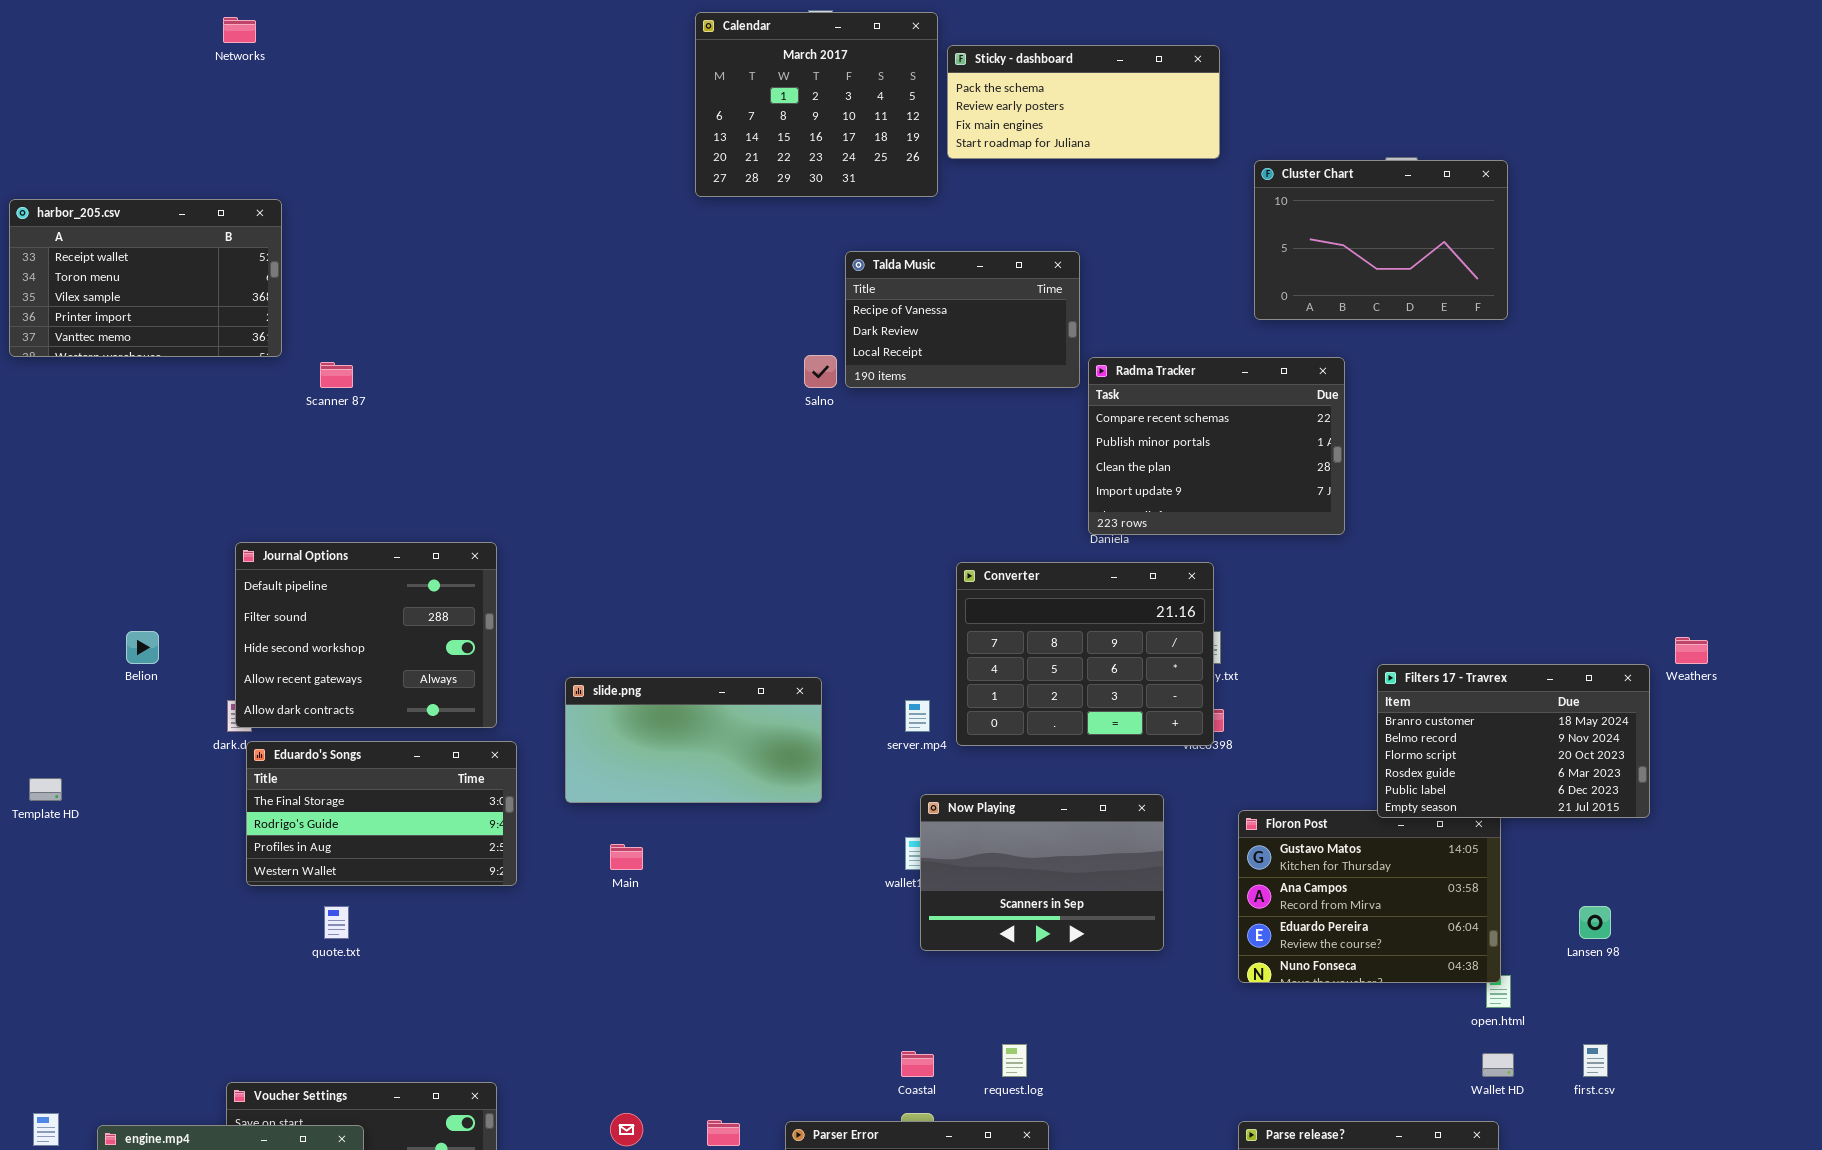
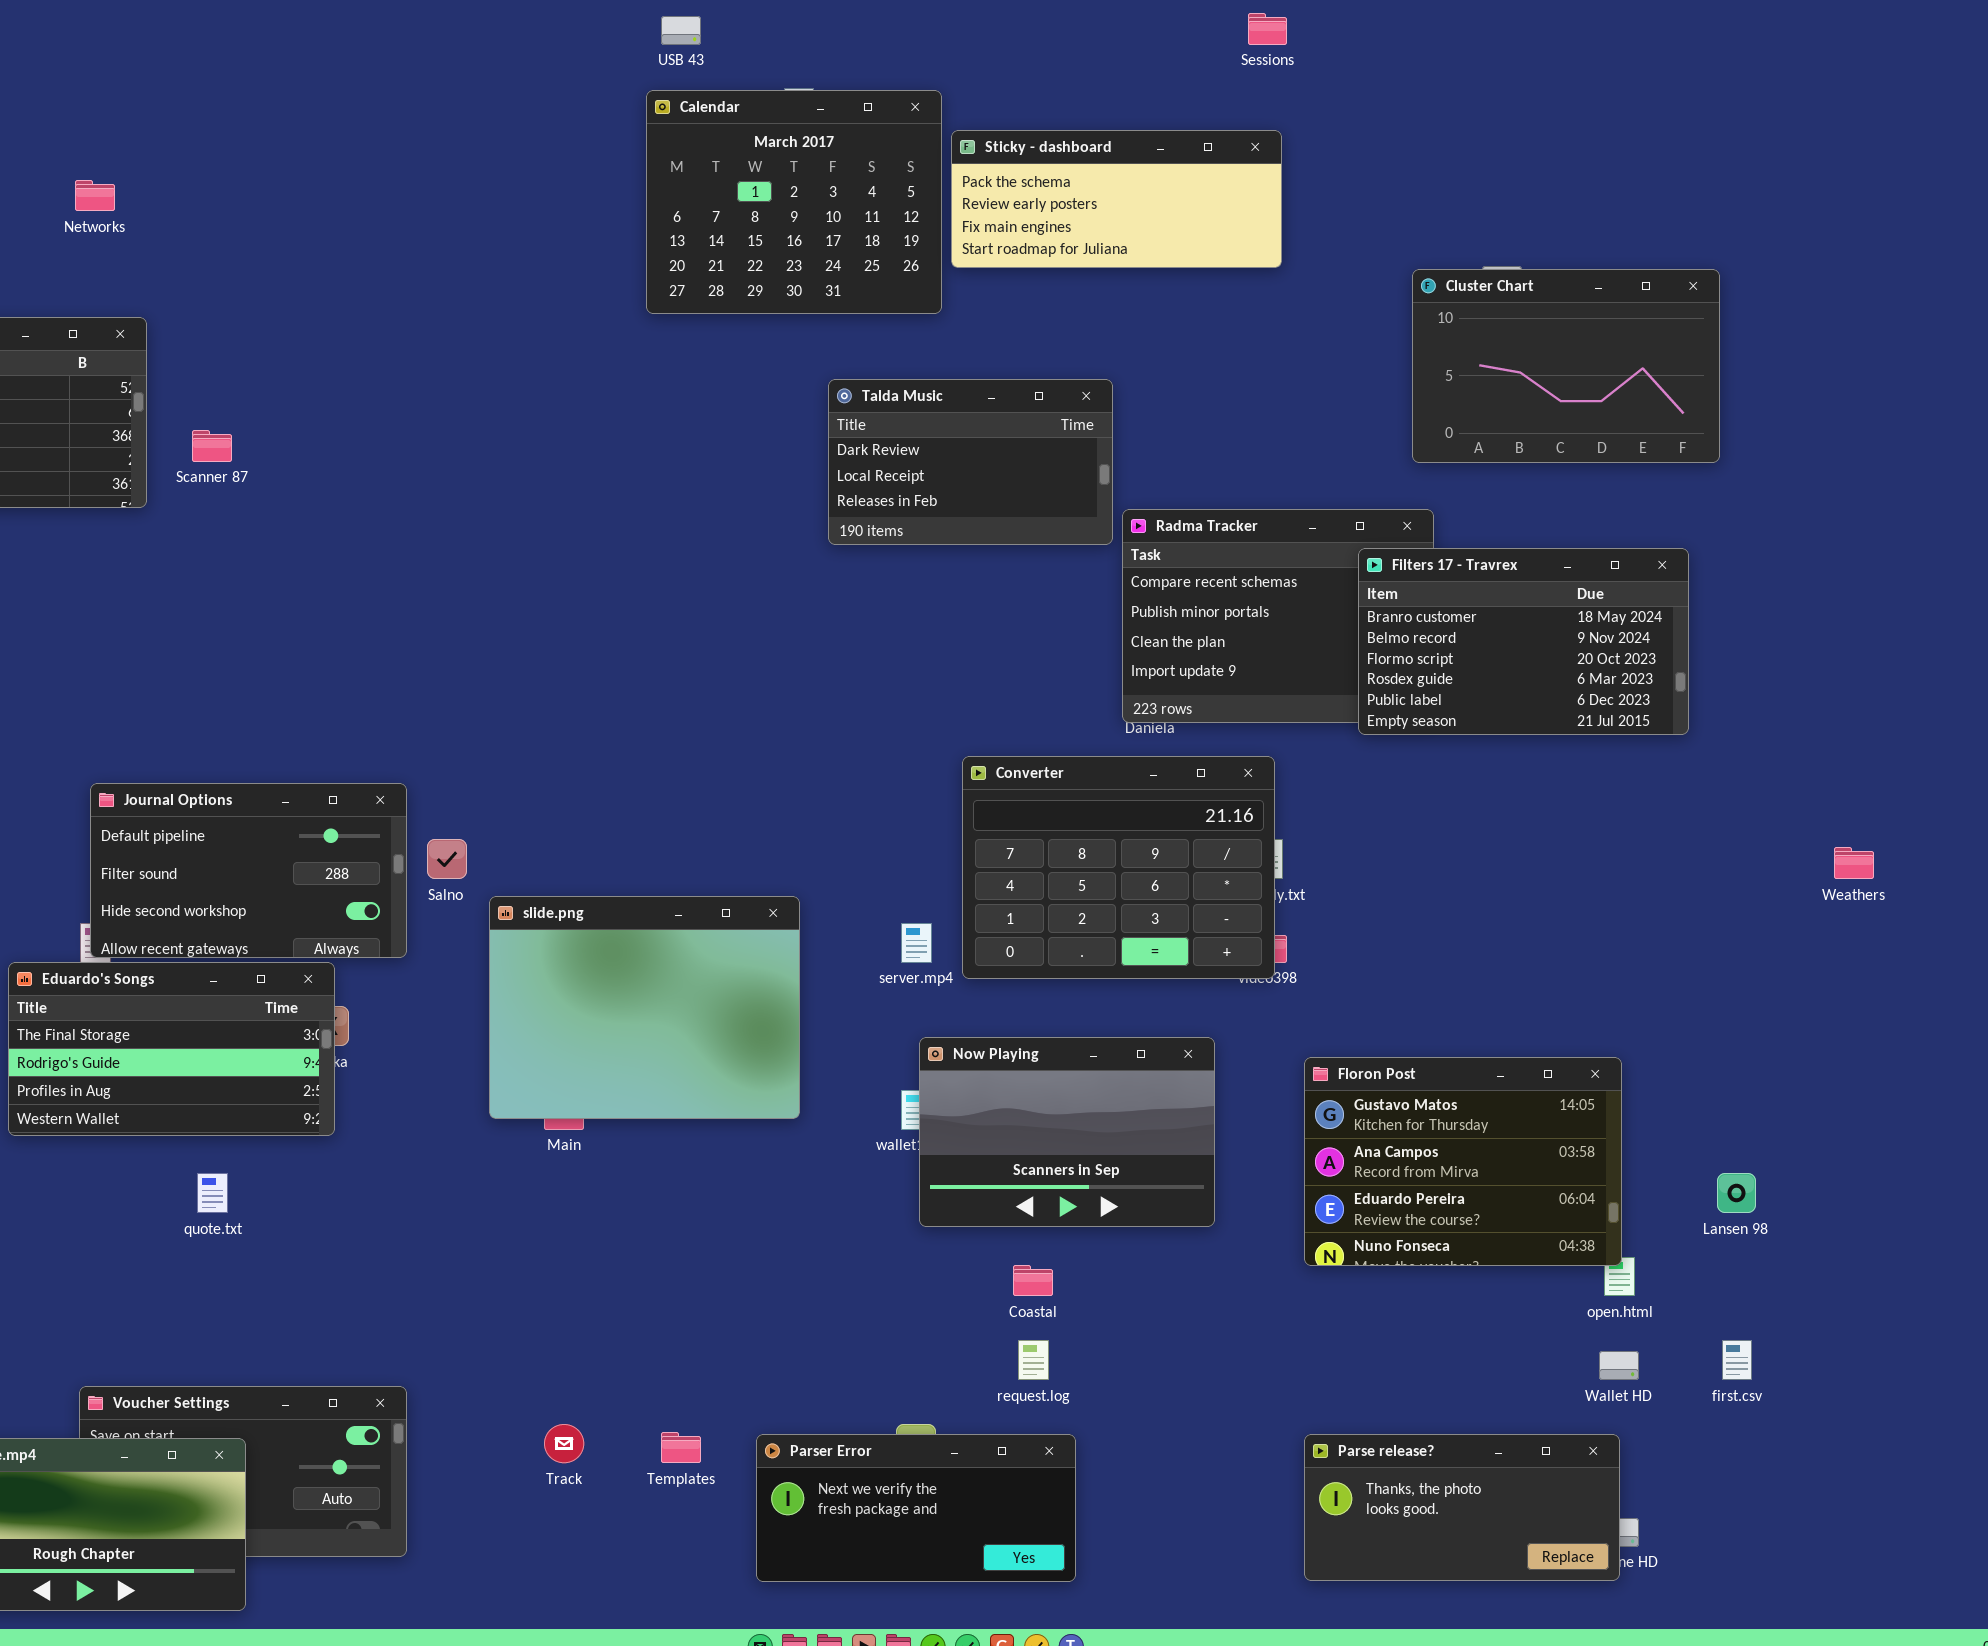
Networks: [223,17,256,43] -> [75,180,115,211], moved
Cluster Chart: [1254,160,1508,320] -> [1412,269,1720,463], moved
Talda Music: [845,251,1080,388] -> [828,379,1113,545], scrolled down 1 row
Salno: [804,355,837,388] -> [427,839,467,879], moved
Scanner 87: [320,362,353,388] -> [192,430,232,462], moved
Journal Options: [235,542,497,728] -> [90,783,407,958], resized
Filters 17 - Travrex: [1377,664,1650,818] -> [1358,548,1689,735], moved
slide.png: [565,677,822,803] -> [489,896,800,1119], resized
Eduardo's Songs: [246,741,517,886] -> [8,962,335,1136], moved
Coastal: [901,1051,934,1077] -> [1013,1265,1053,1296], moved

